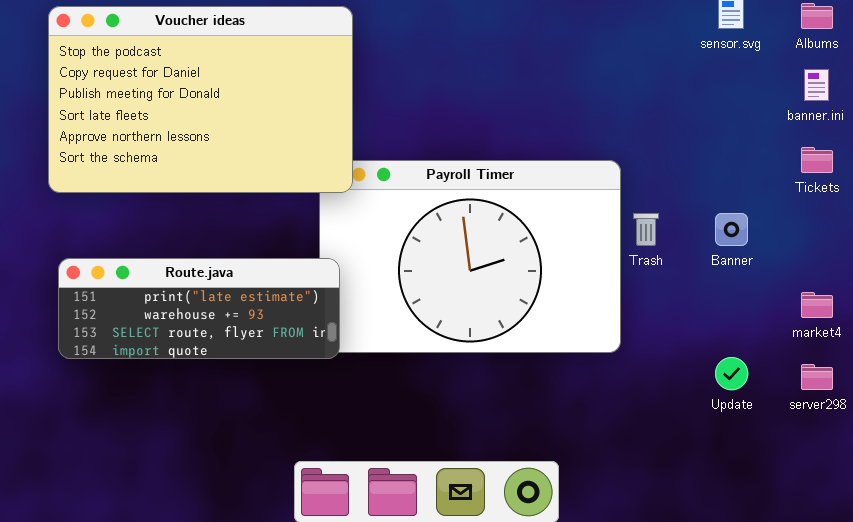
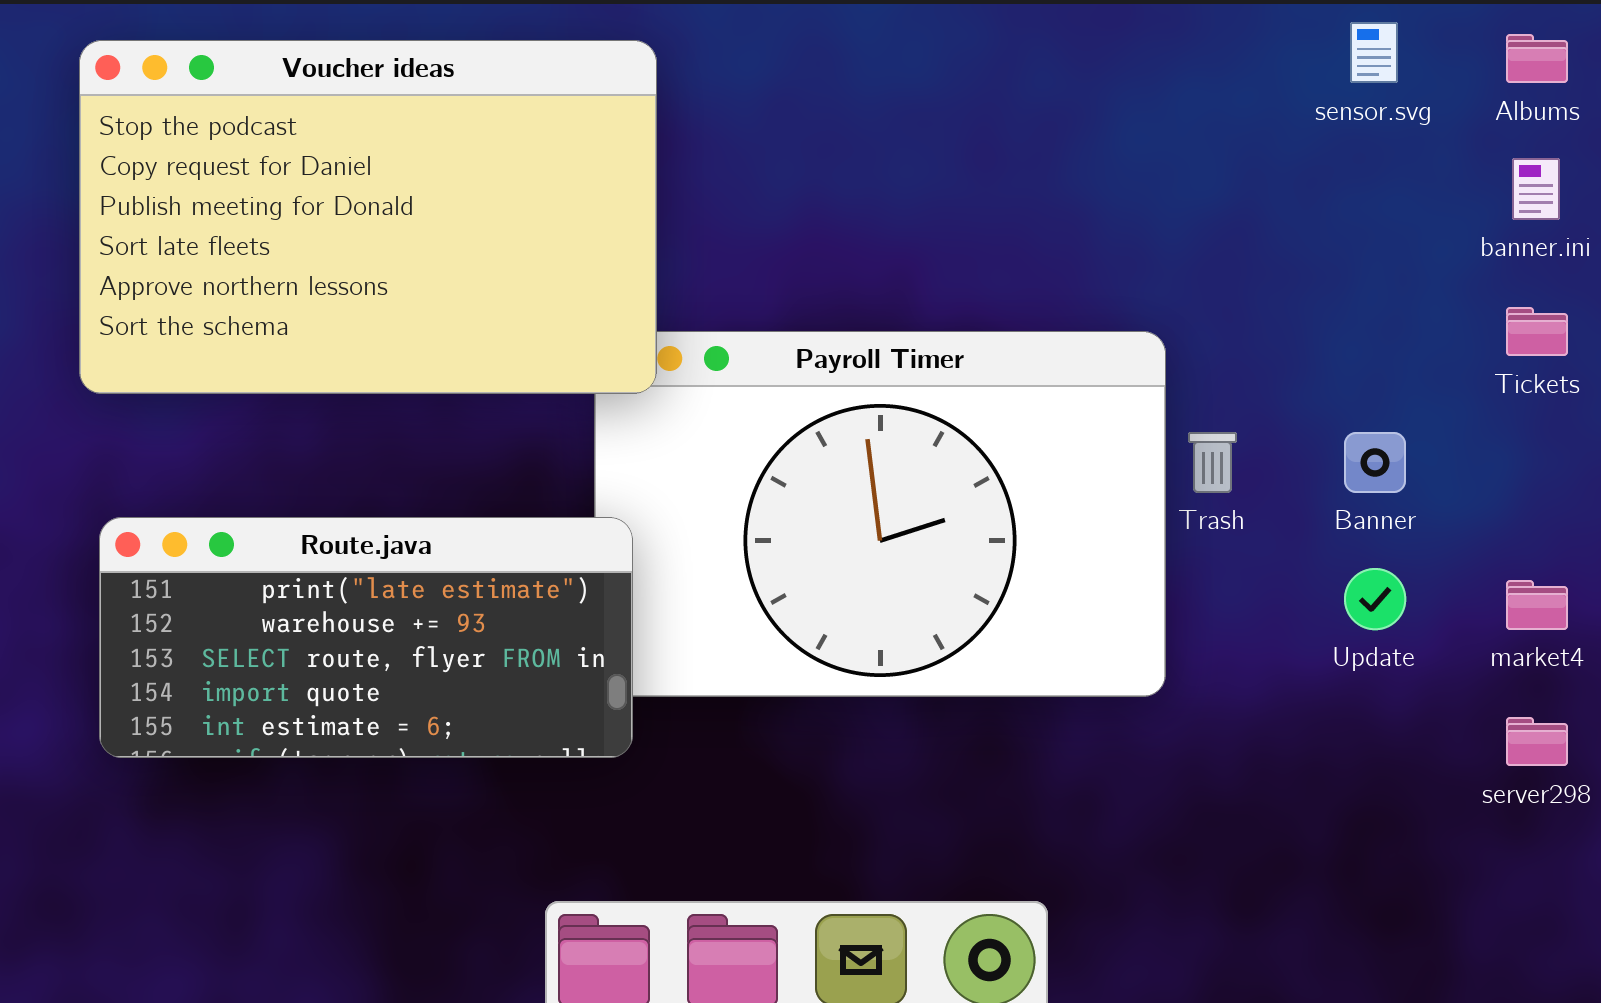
Route.java: [58,258,340,359] -> [99,517,633,758], resized
Update: [715,357,748,390] -> [1344,568,1406,630], moved

